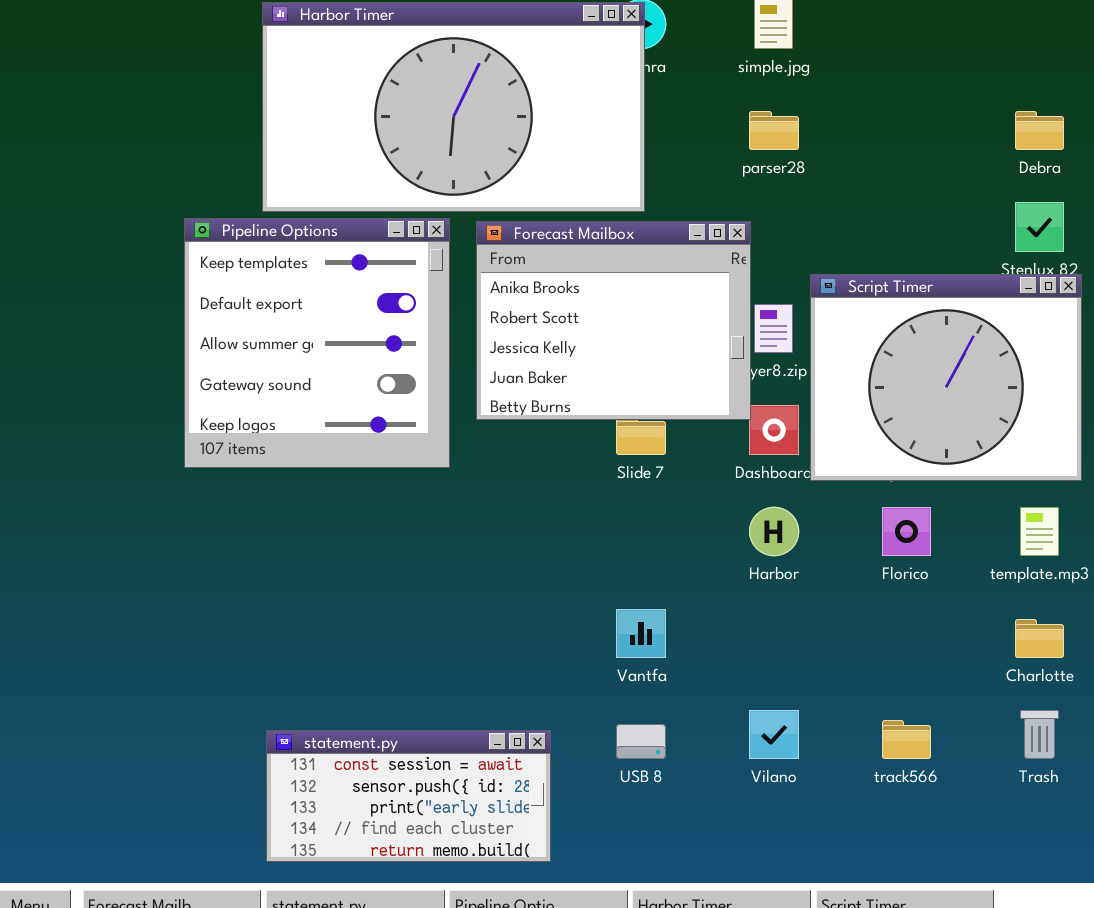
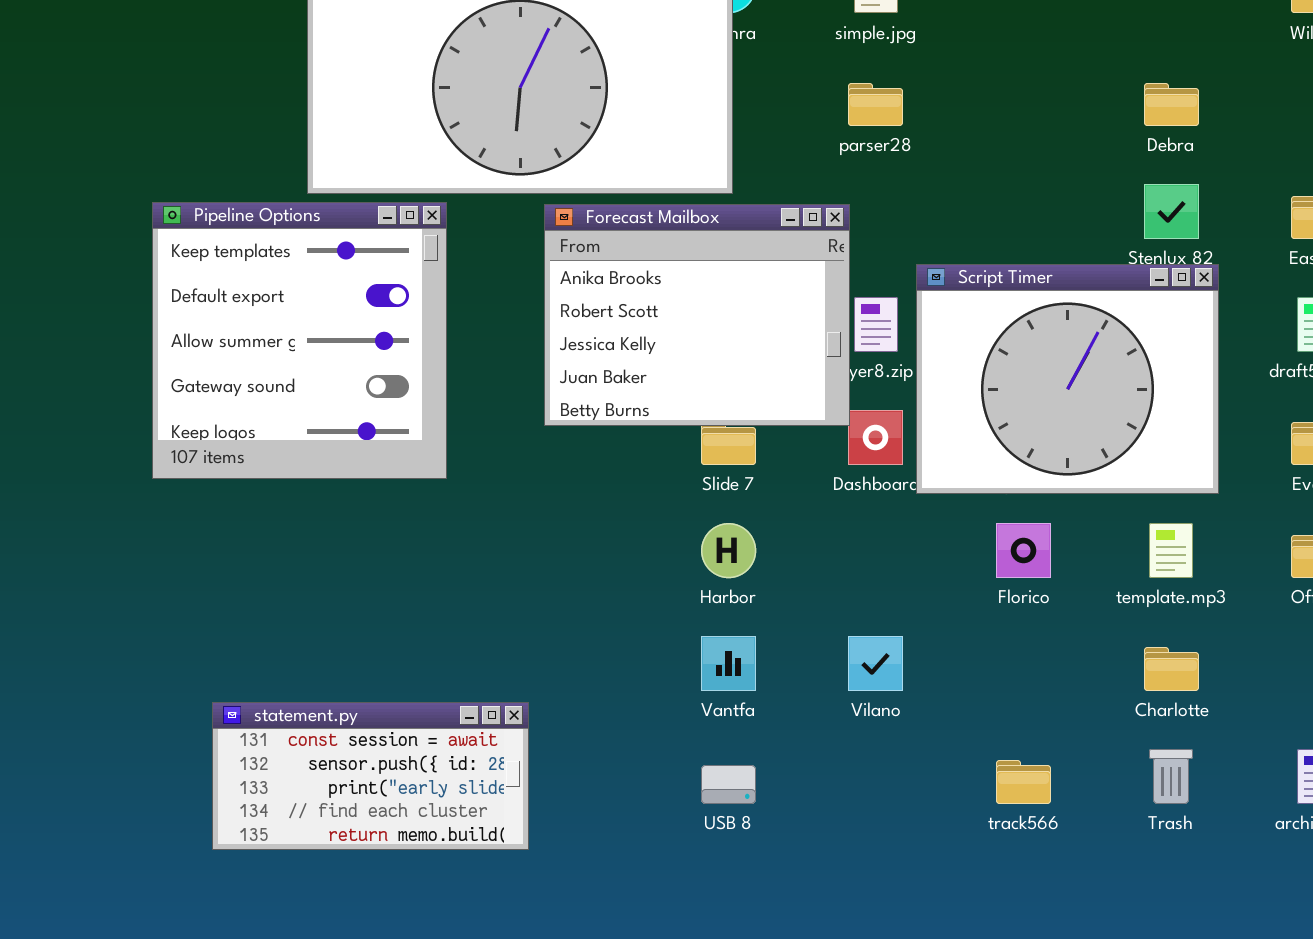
Pipeline Options: [184,218,450,468] -> [152,202,447,479], moved
Harbor: [749,507,799,556] -> [701,523,756,578], moved
Vilano: [749,710,799,759] -> [848,636,903,691], moved
statement.py: [266,730,551,862] -> [212,702,529,850], moved

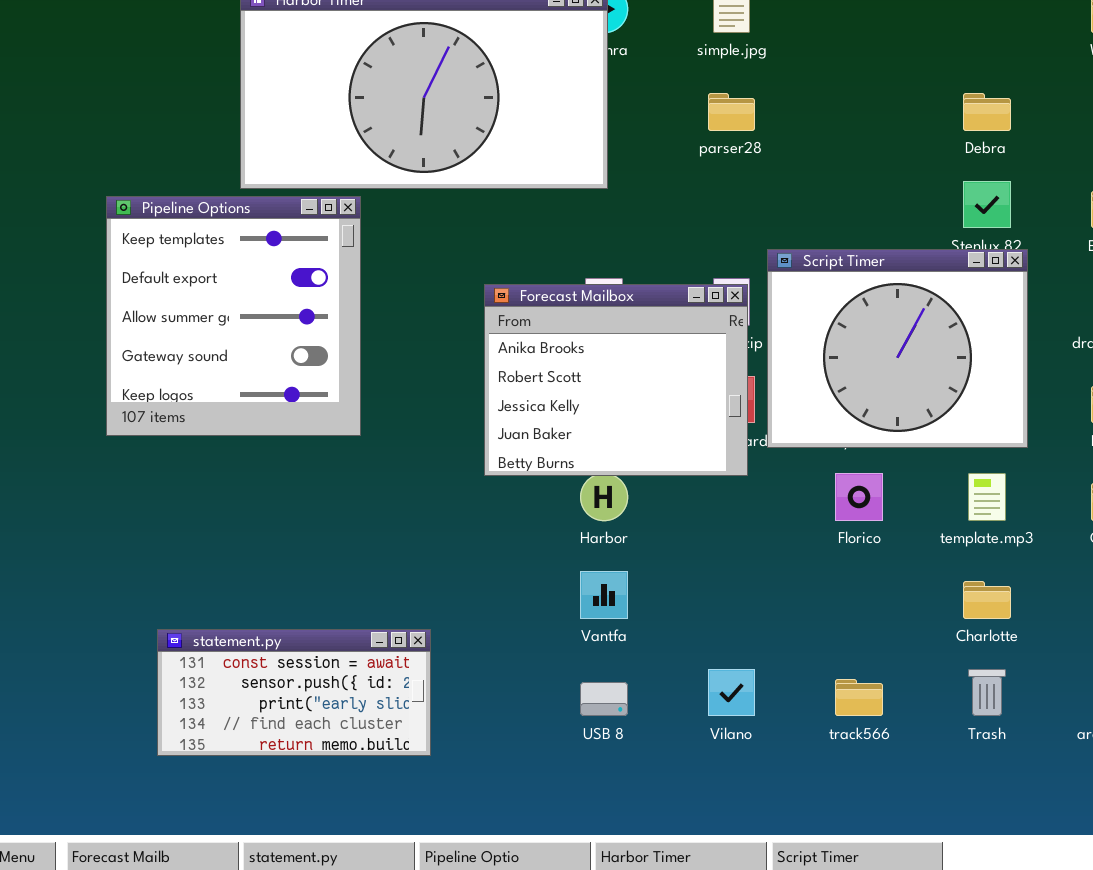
Forecast Mailbox: [544,204,850,426] -> [484,284,748,476], moved
Vilano: [848,636,903,691] -> [708,669,755,716], moved

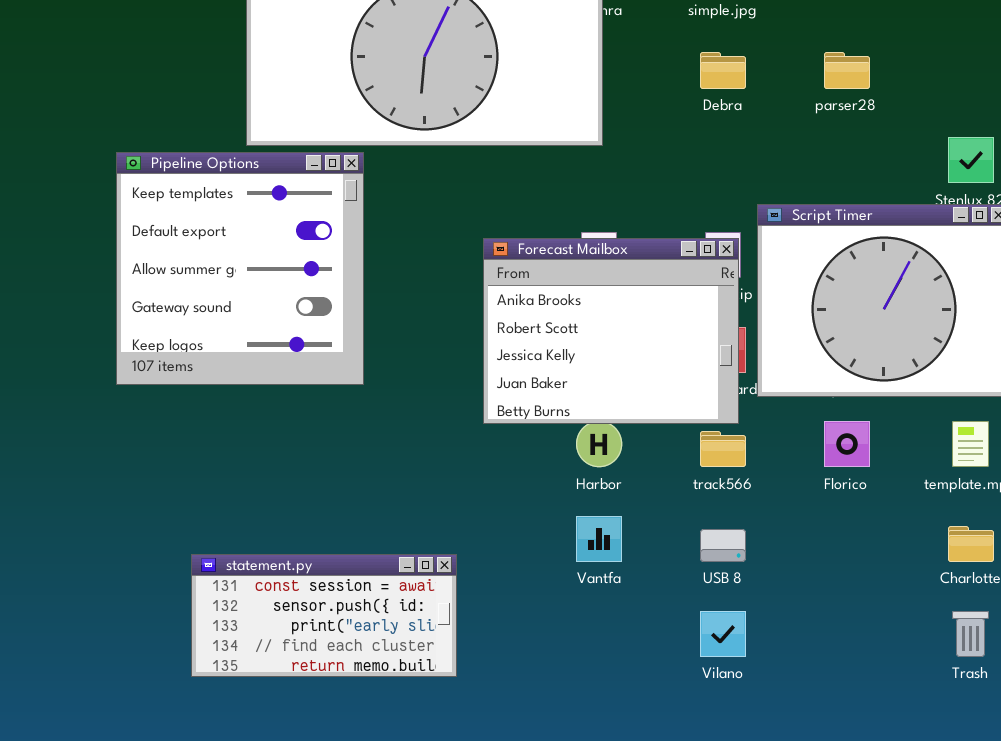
parser28: [708,93,755,131] -> [824,52,870,89], moved
Debra: [963,93,1011,131] -> [700,52,746,89], moved
statement.py: [157,629,431,756] -> [191,554,457,677], moved
track566: [835,679,883,716] -> [700,431,746,467], moved
USB 8: [580,682,628,716] -> [700,529,746,562], moved

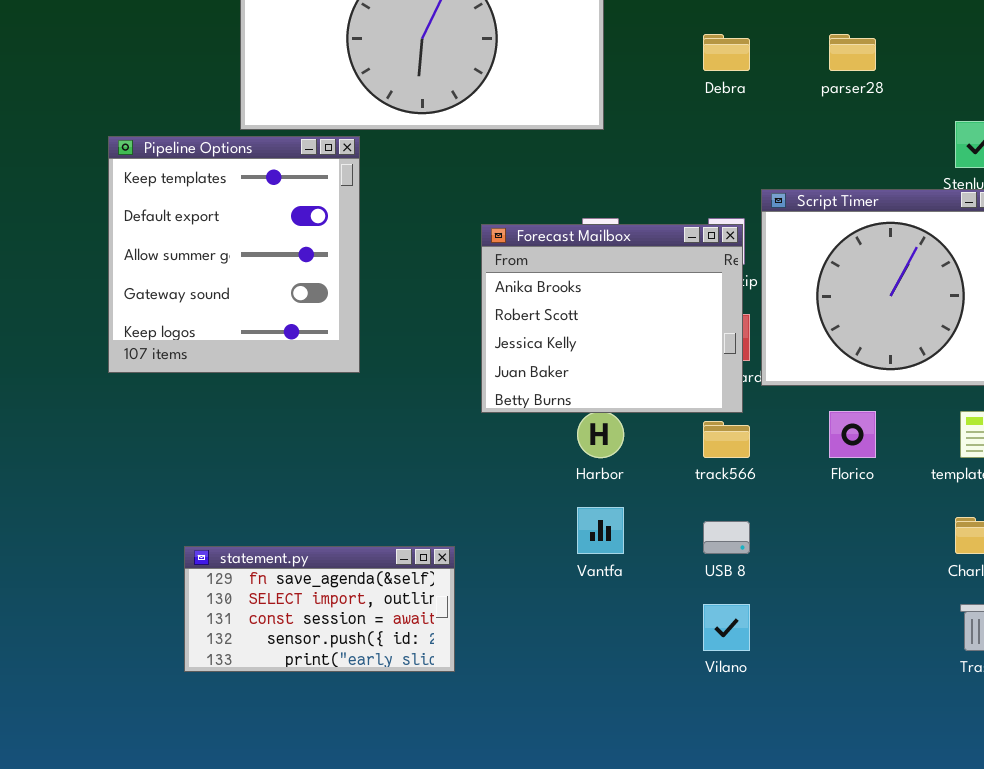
statement.py: [191,554,457,677] -> [184,546,455,672], scrolled up 2 rows

